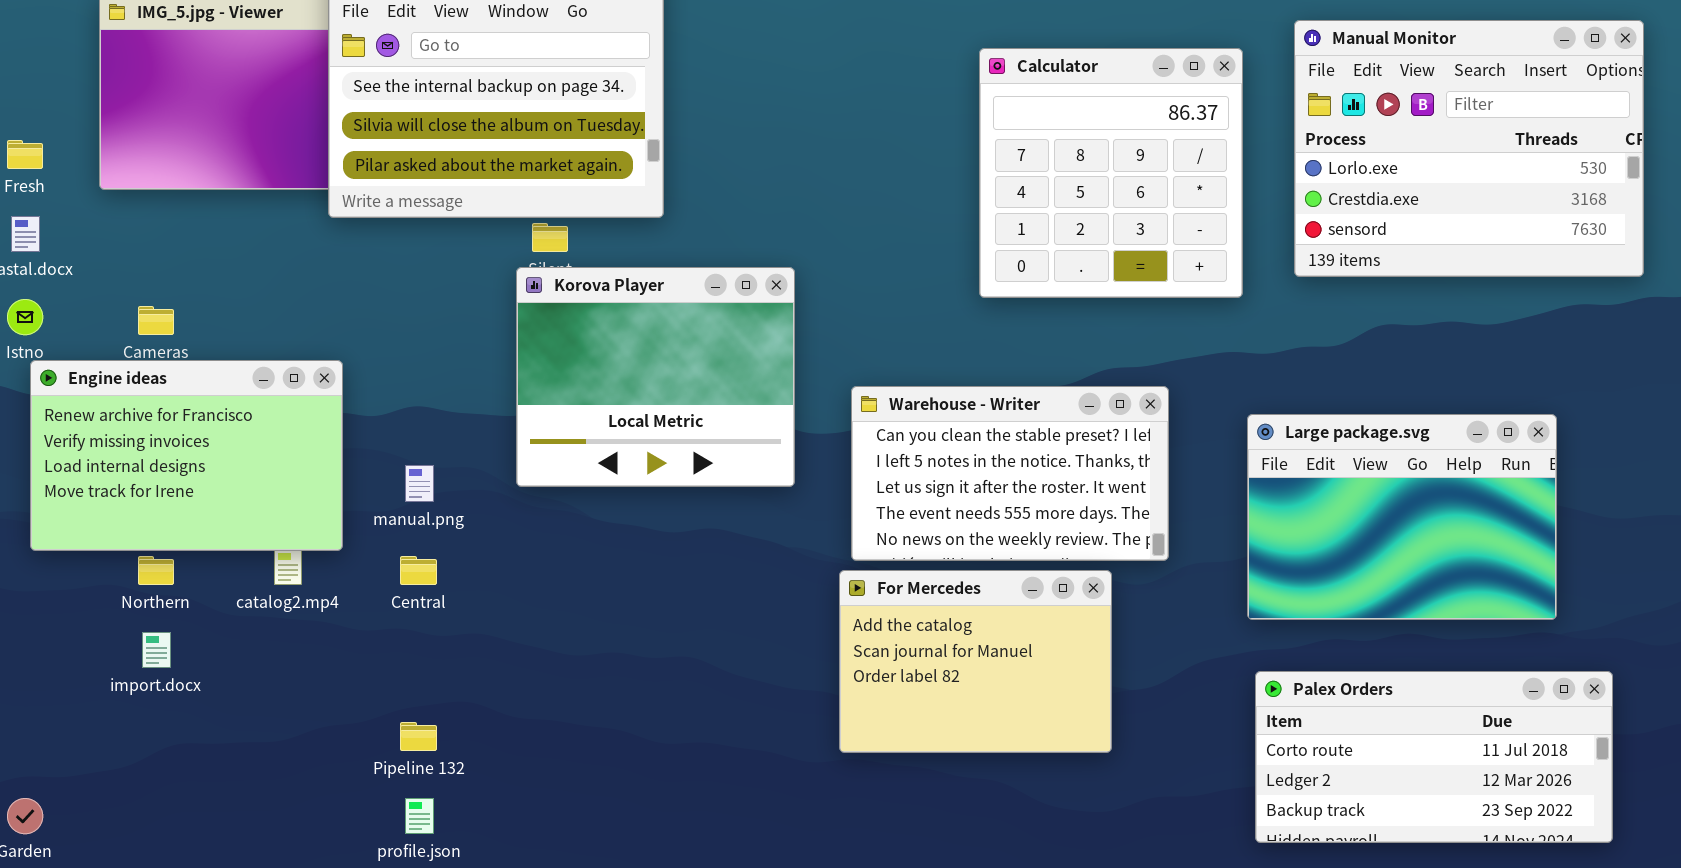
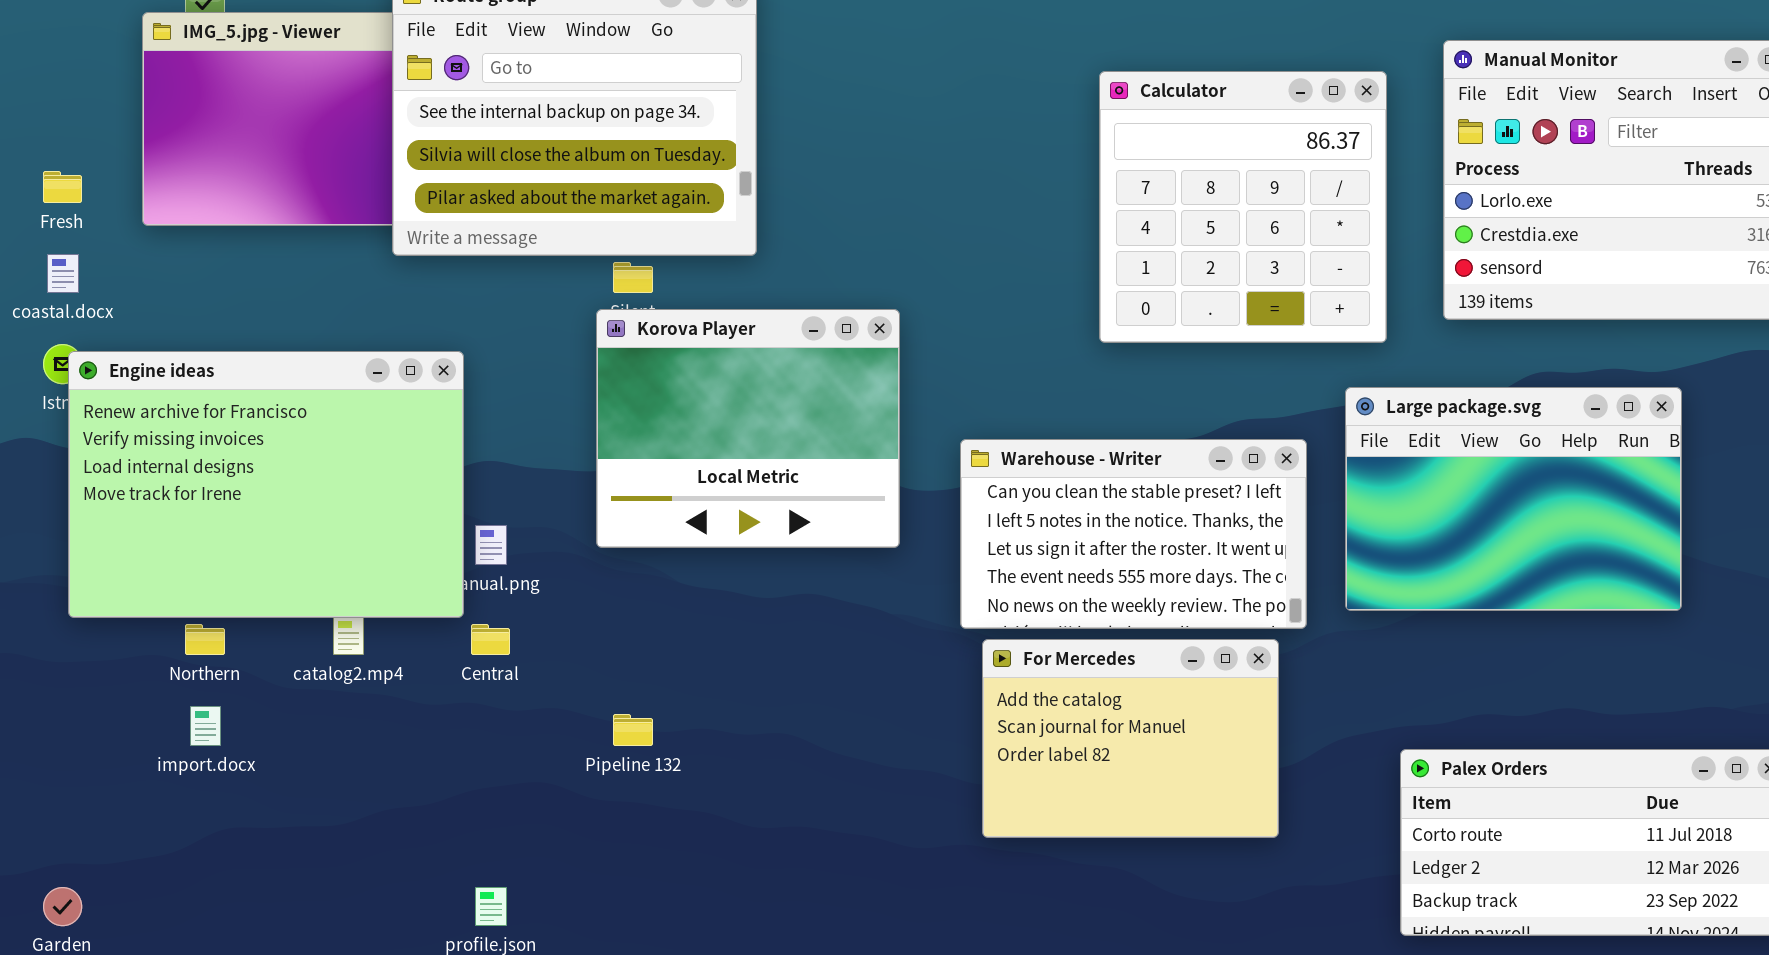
Engine ideas: [30,360,343,551] -> [68,351,464,618], resized
Large package.svg: [1247,414,1557,620] -> [1345,387,1682,611], moved
For Mercedes: [839,570,1112,753] -> [982,639,1279,838], moved
Pipeline 132: [400,722,437,751] -> [613,714,653,746], moved

